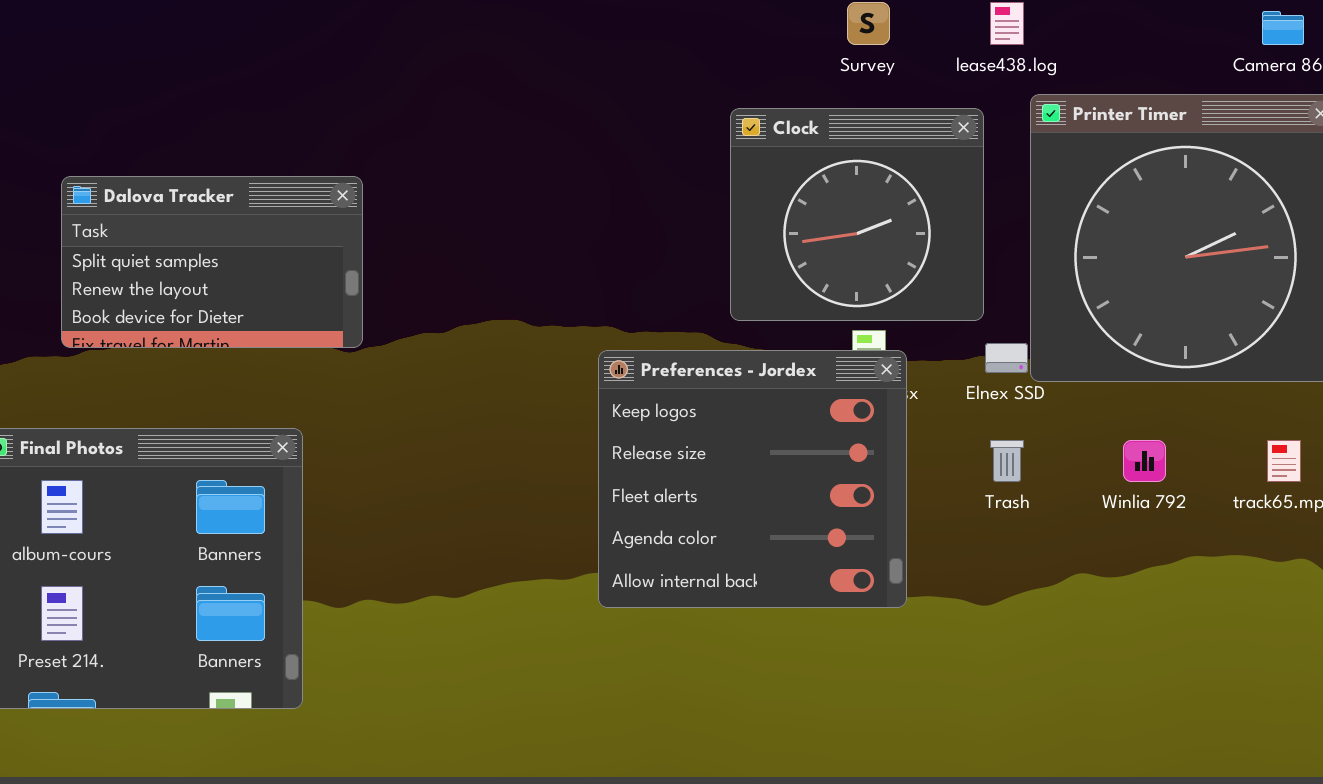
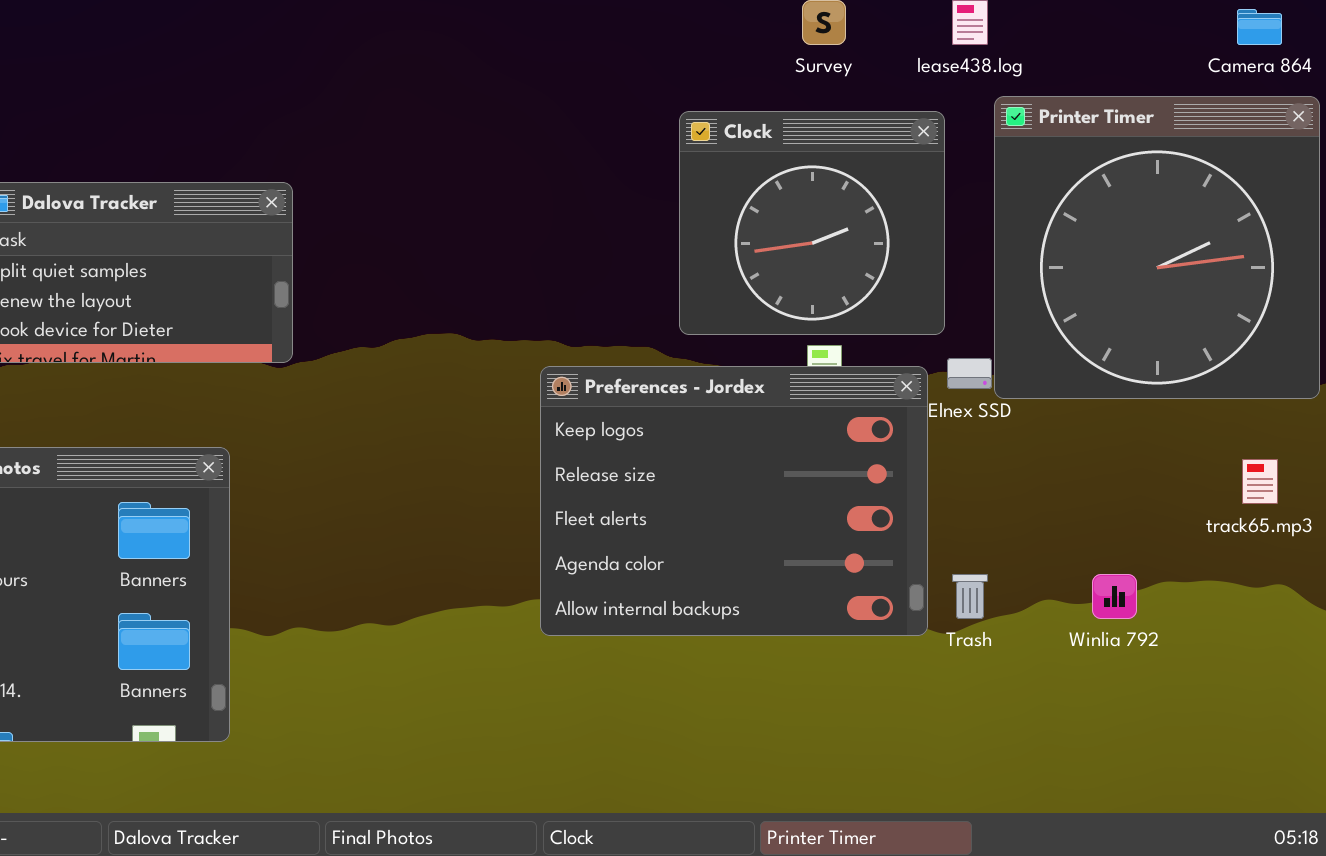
Preferences - Jordex: [598,350,907,608] -> [540,366,928,636], resized
Trash: [990,440,1024,482] -> [952,574,988,619], moved
Winlia 792: [1123,440,1166,482] -> [1092,574,1137,619], moved

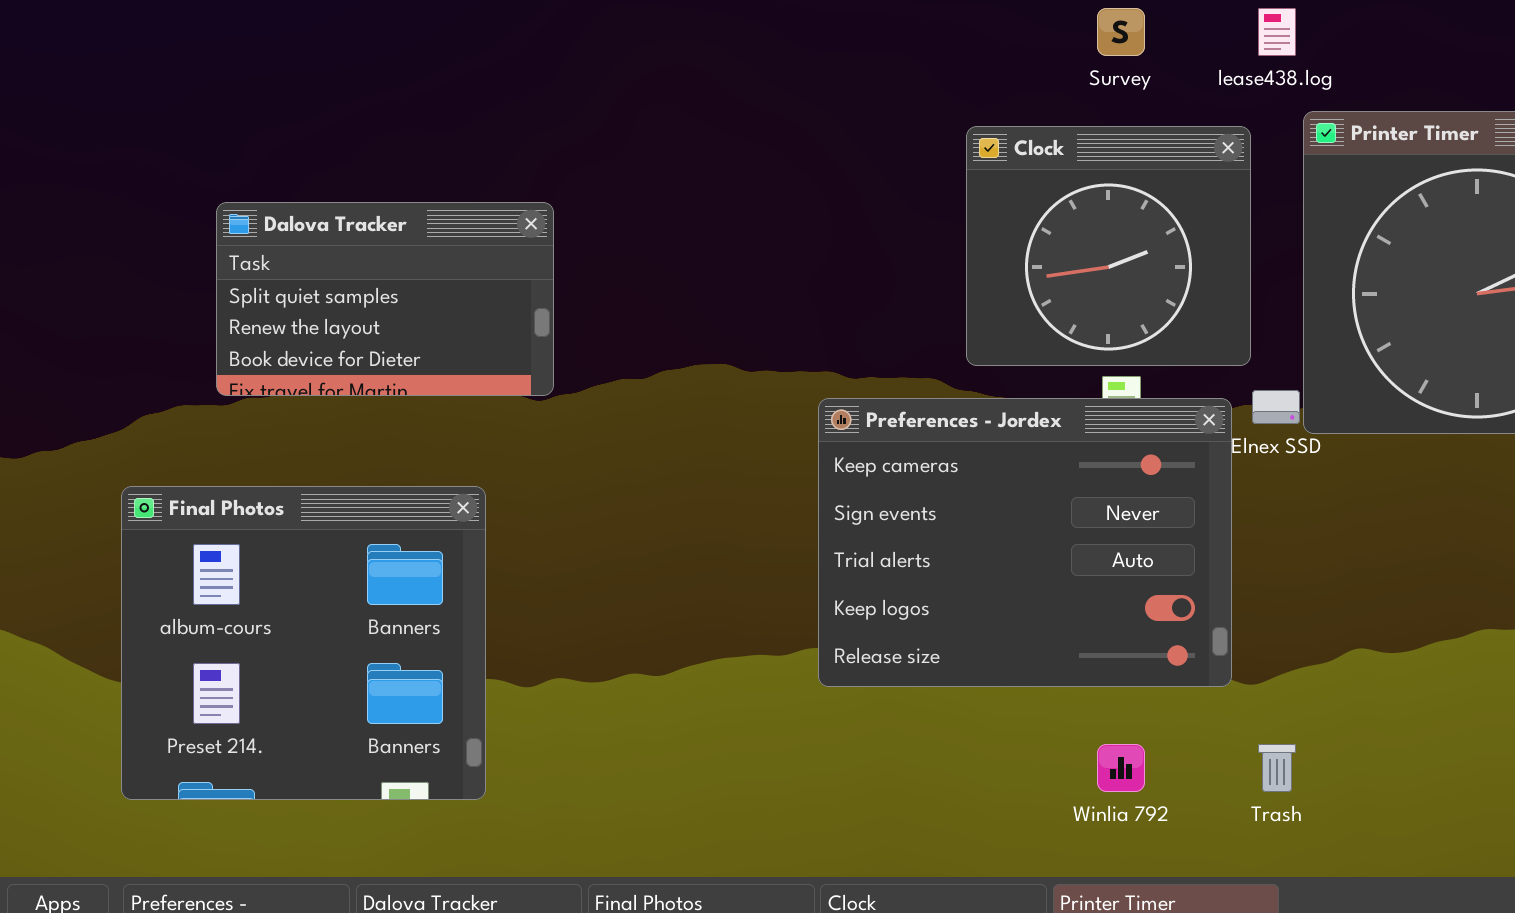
Preferences - Jordex: [540,366,928,636] -> [818,398,1232,687], scrolled up 3 rows
Trash: [952,574,988,619] -> [1258,744,1296,792], moved
Winlia 792: [1092,574,1137,619] -> [1097,744,1145,792], moved

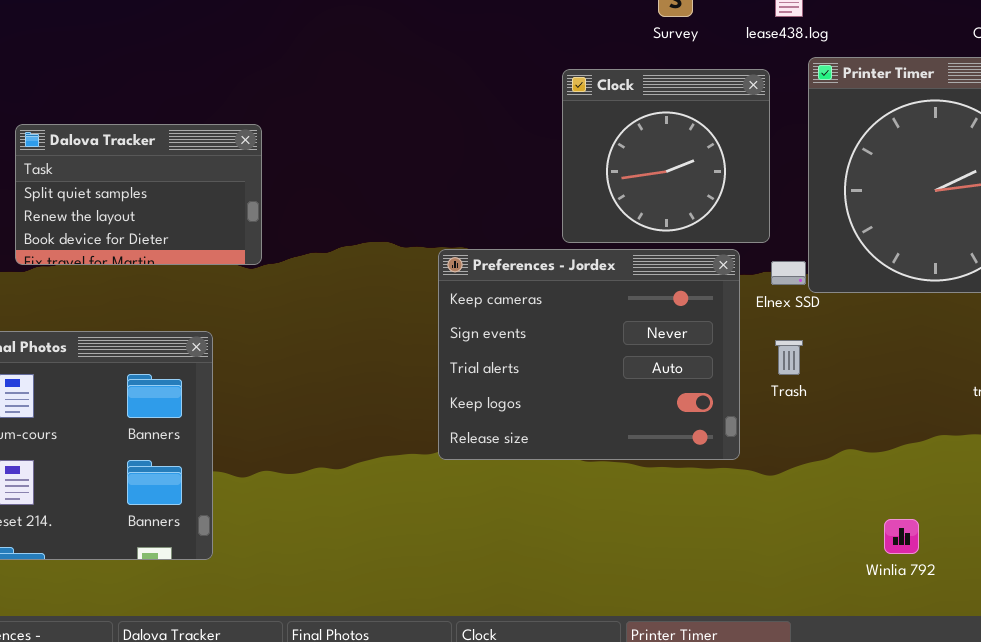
Preferences - Jordex: [818,398,1232,687] -> [438,249,740,460], moved
Winlia 792: [1097,744,1145,792] -> [884,519,919,554], moved
Trash: [1258,744,1296,792] -> [775,340,803,375], moved

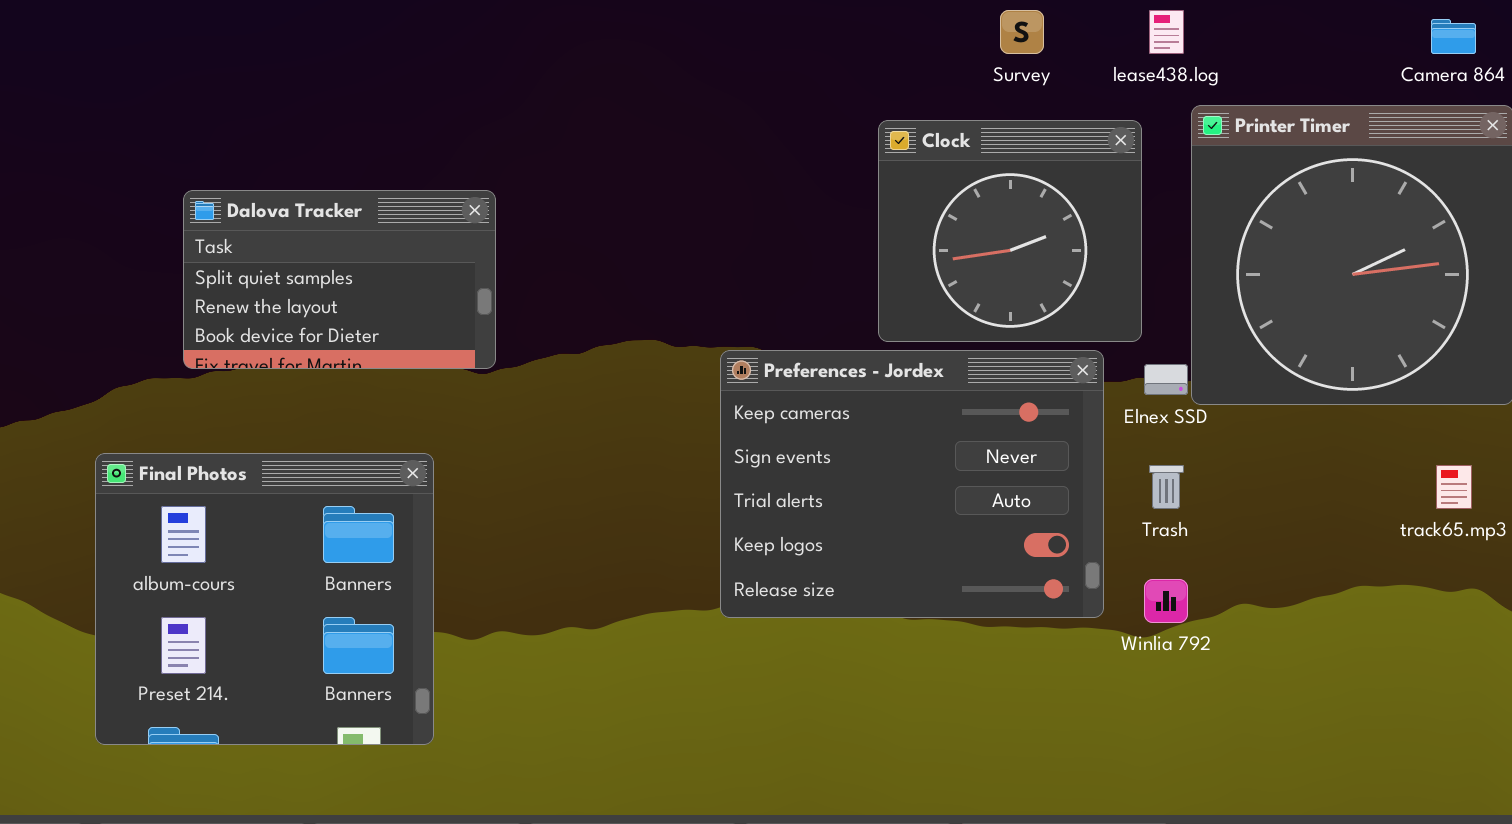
Winlia 792: [884,519,919,554] -> [1144,579,1188,623], moved

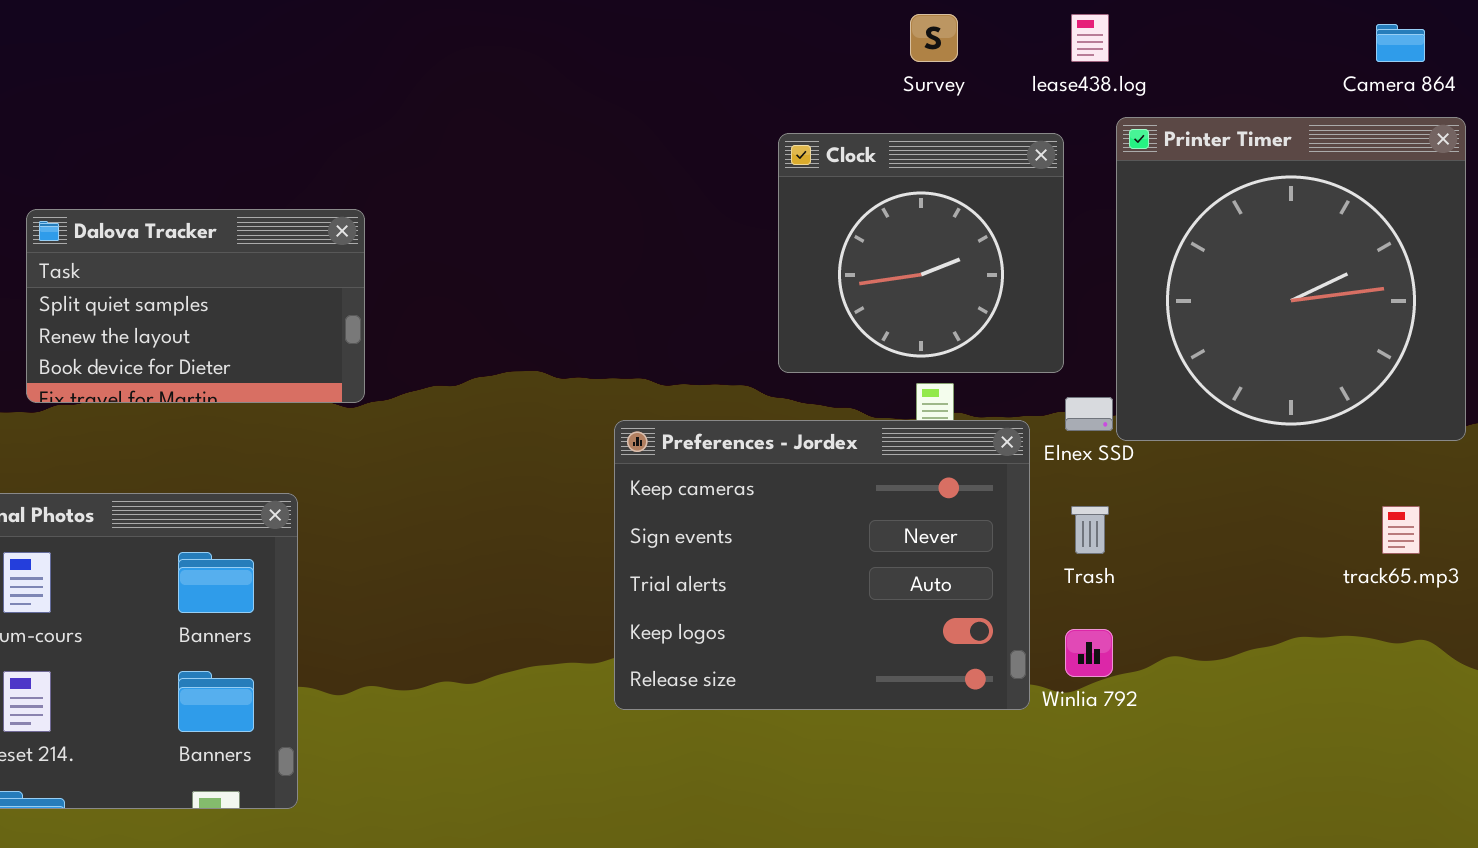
Preferences - Jordex: [720,350,1104,618] -> [614,420,1030,710], moved

